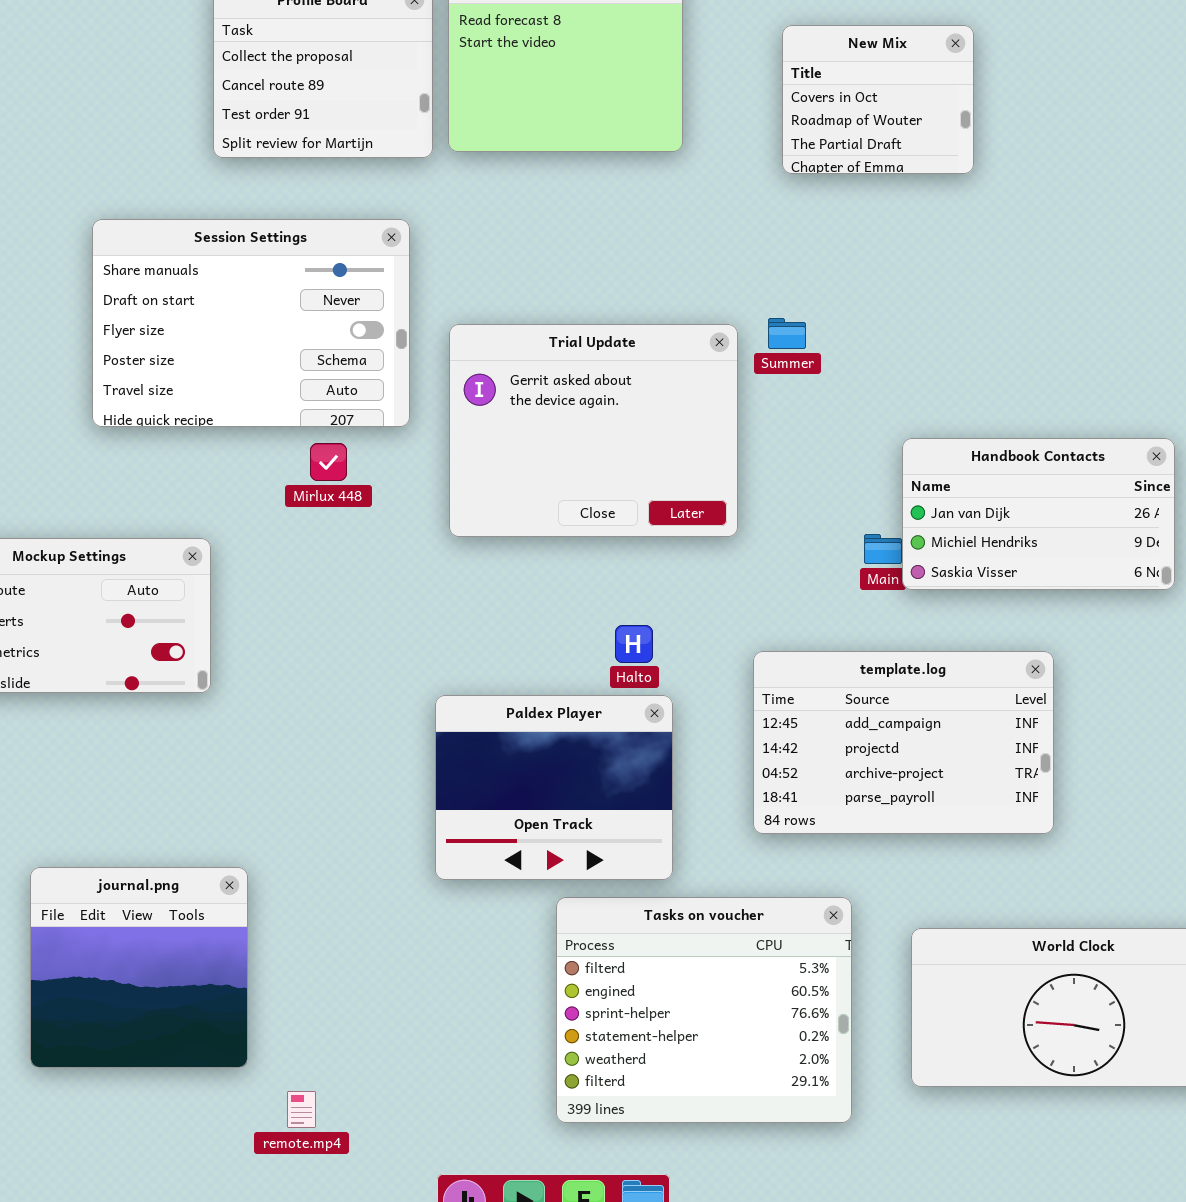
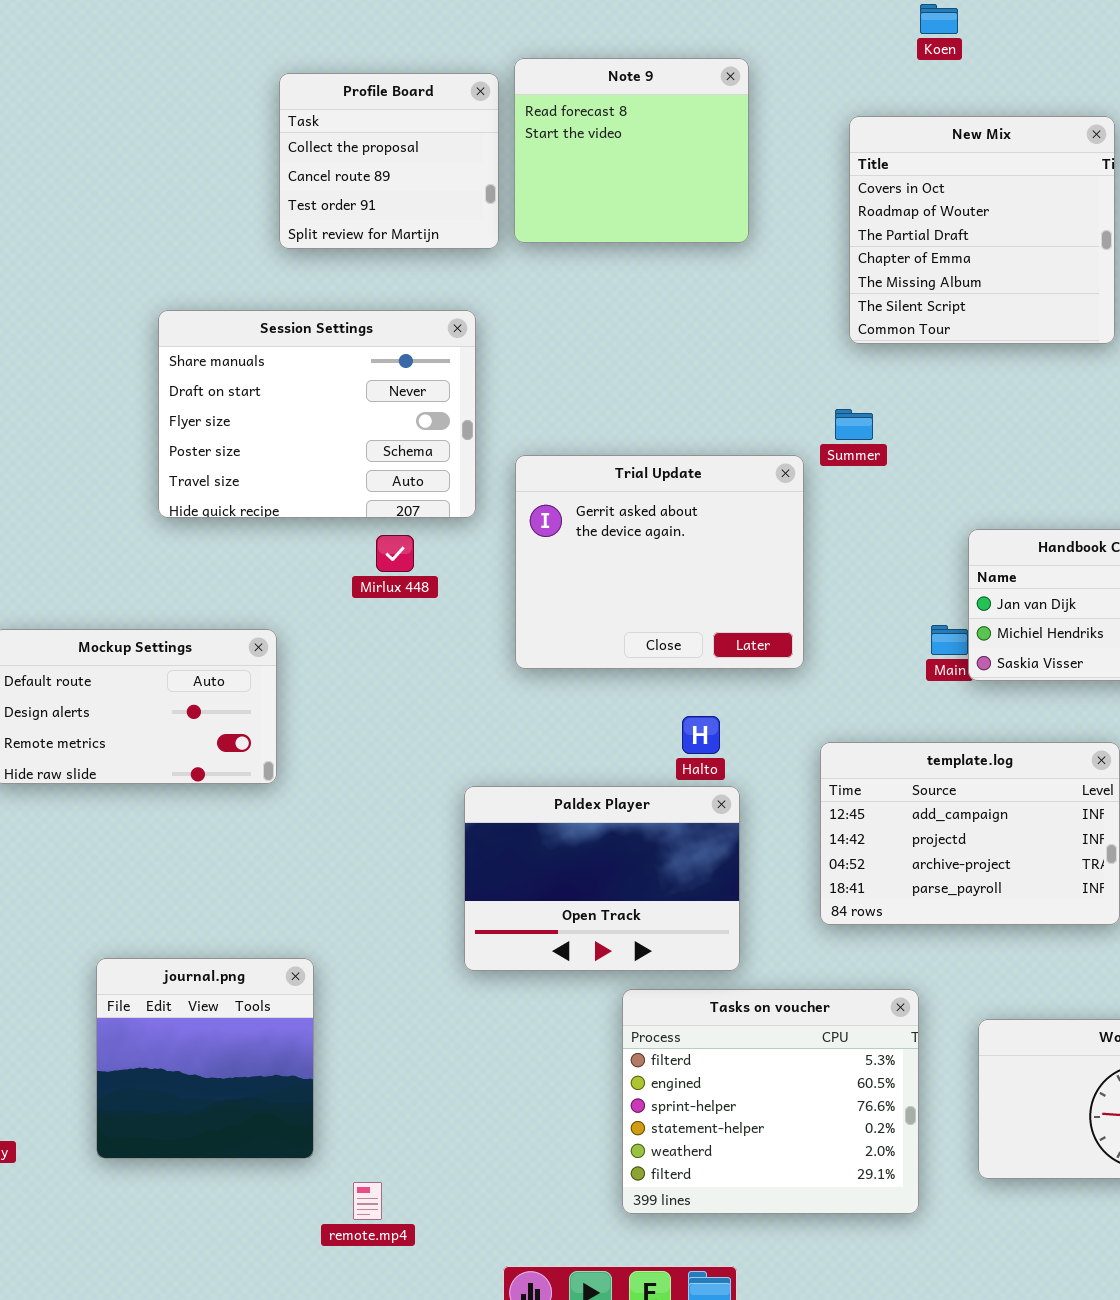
New Mix: [782,25,974,174] -> [849,116,1115,344], resized
Trial Update: [449,324,738,537] -> [515,455,804,669], moved
Paldex Player: [435,695,673,880] -> [464,786,740,971], resized

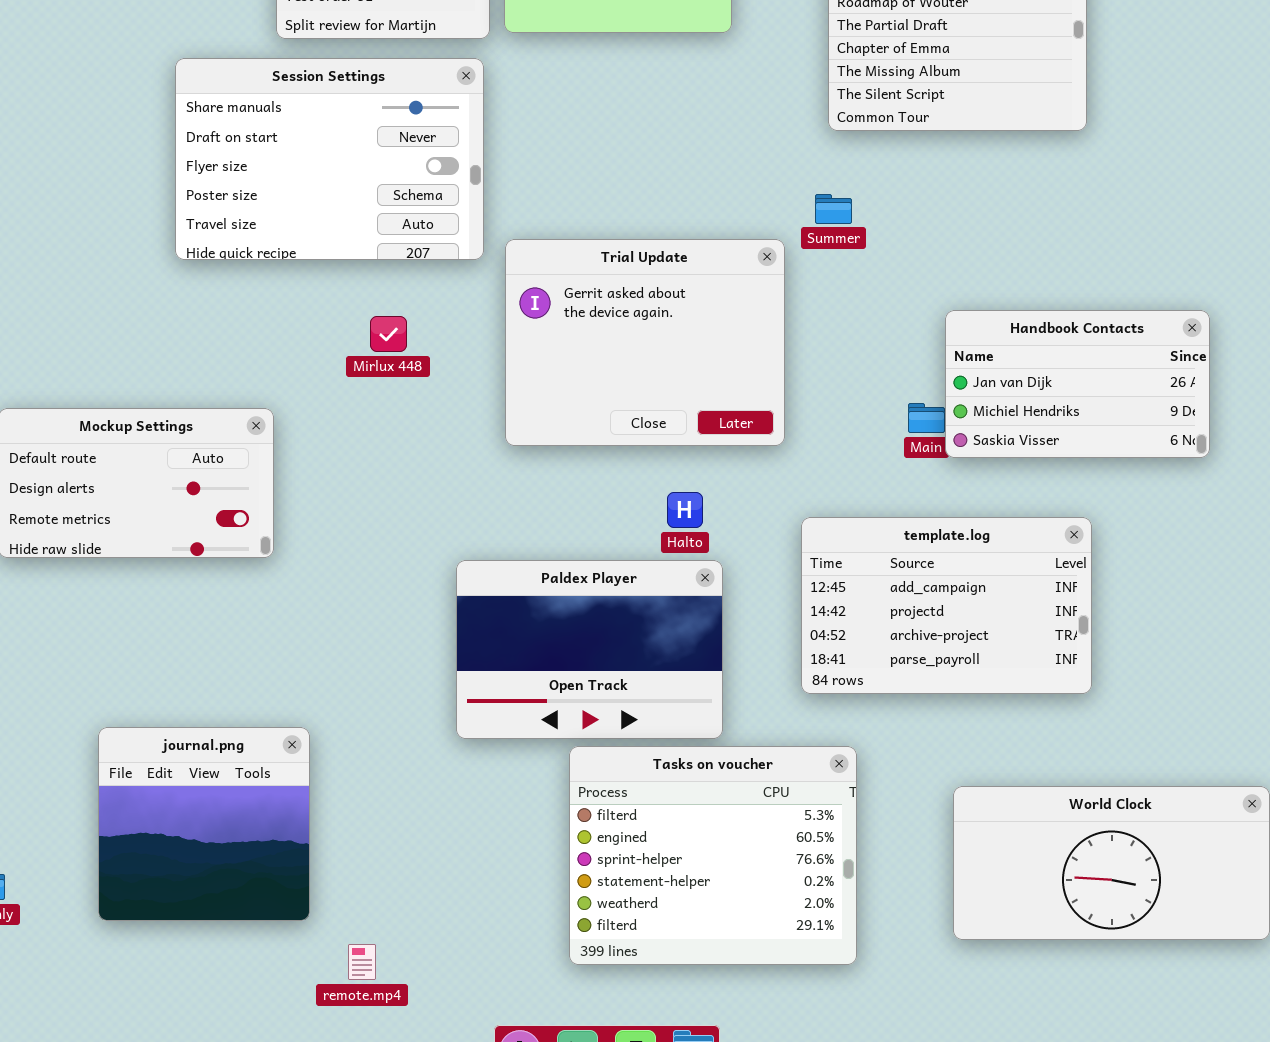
Session Settings: [158,310,476,518] -> [175,58,484,260], moved
Tasks on voucher: [622,989,919,1214] -> [569,746,857,965], moved

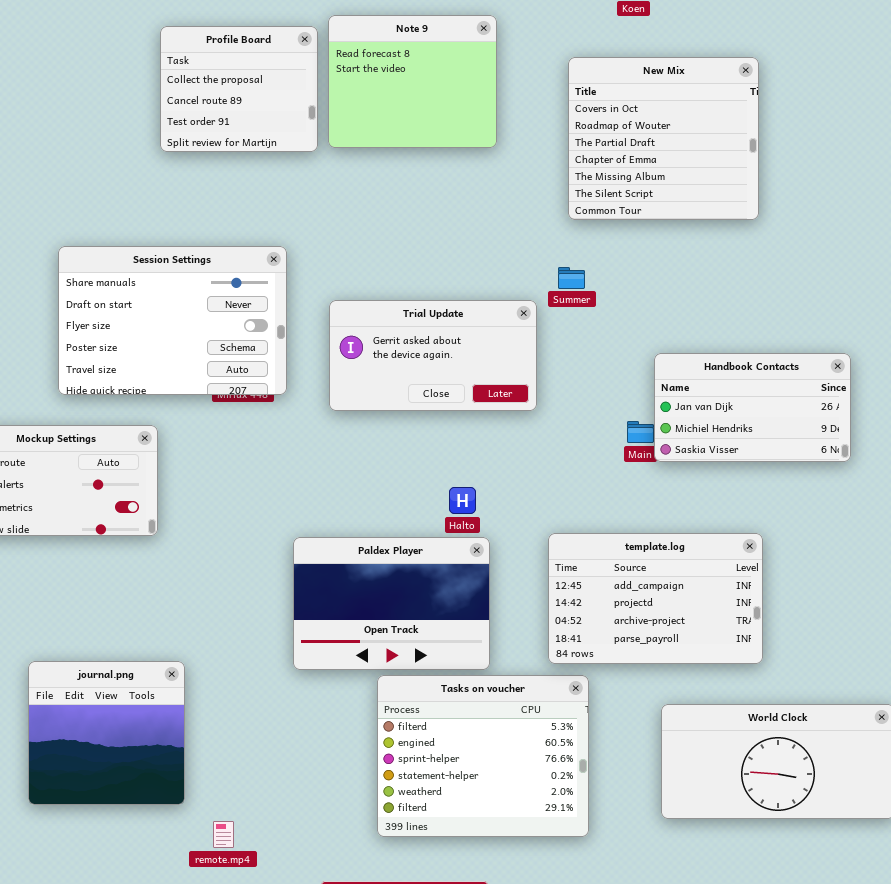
Session Settings: [175,58,484,260] -> [58,246,287,395], moved
Trial Update: [505,239,785,446] -> [329,300,537,411], resized
template.log: [801,517,1092,694] -> [548,533,763,664], moved

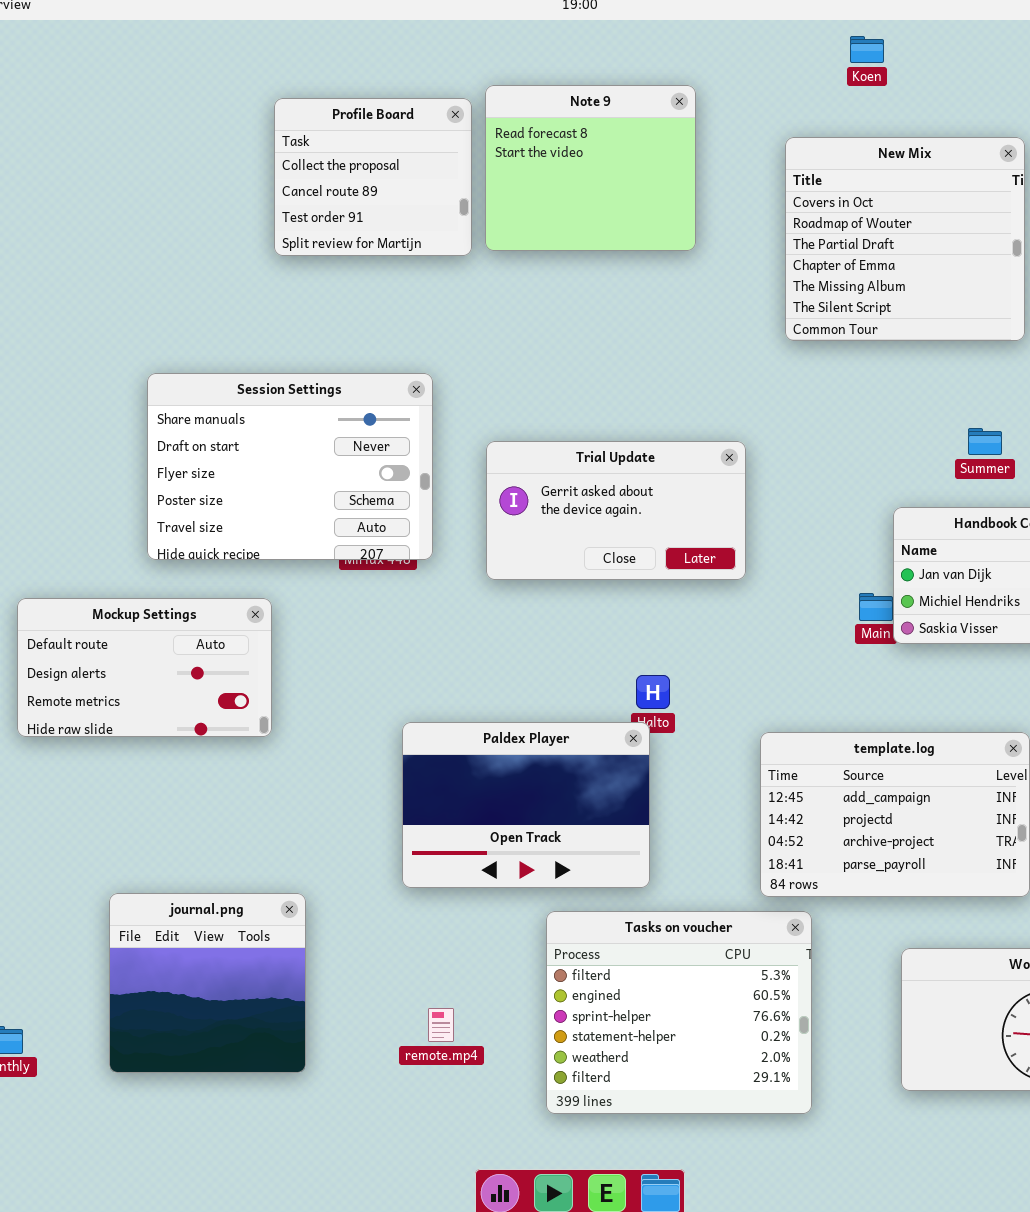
Summer: [558,267,585,289] -> [968,428,1002,455], moved
Paldex Player: [293,537,490,670] -> [402,722,650,888], moved
remote.mp4: [213,821,234,848] -> [428,1008,454,1042], moved

